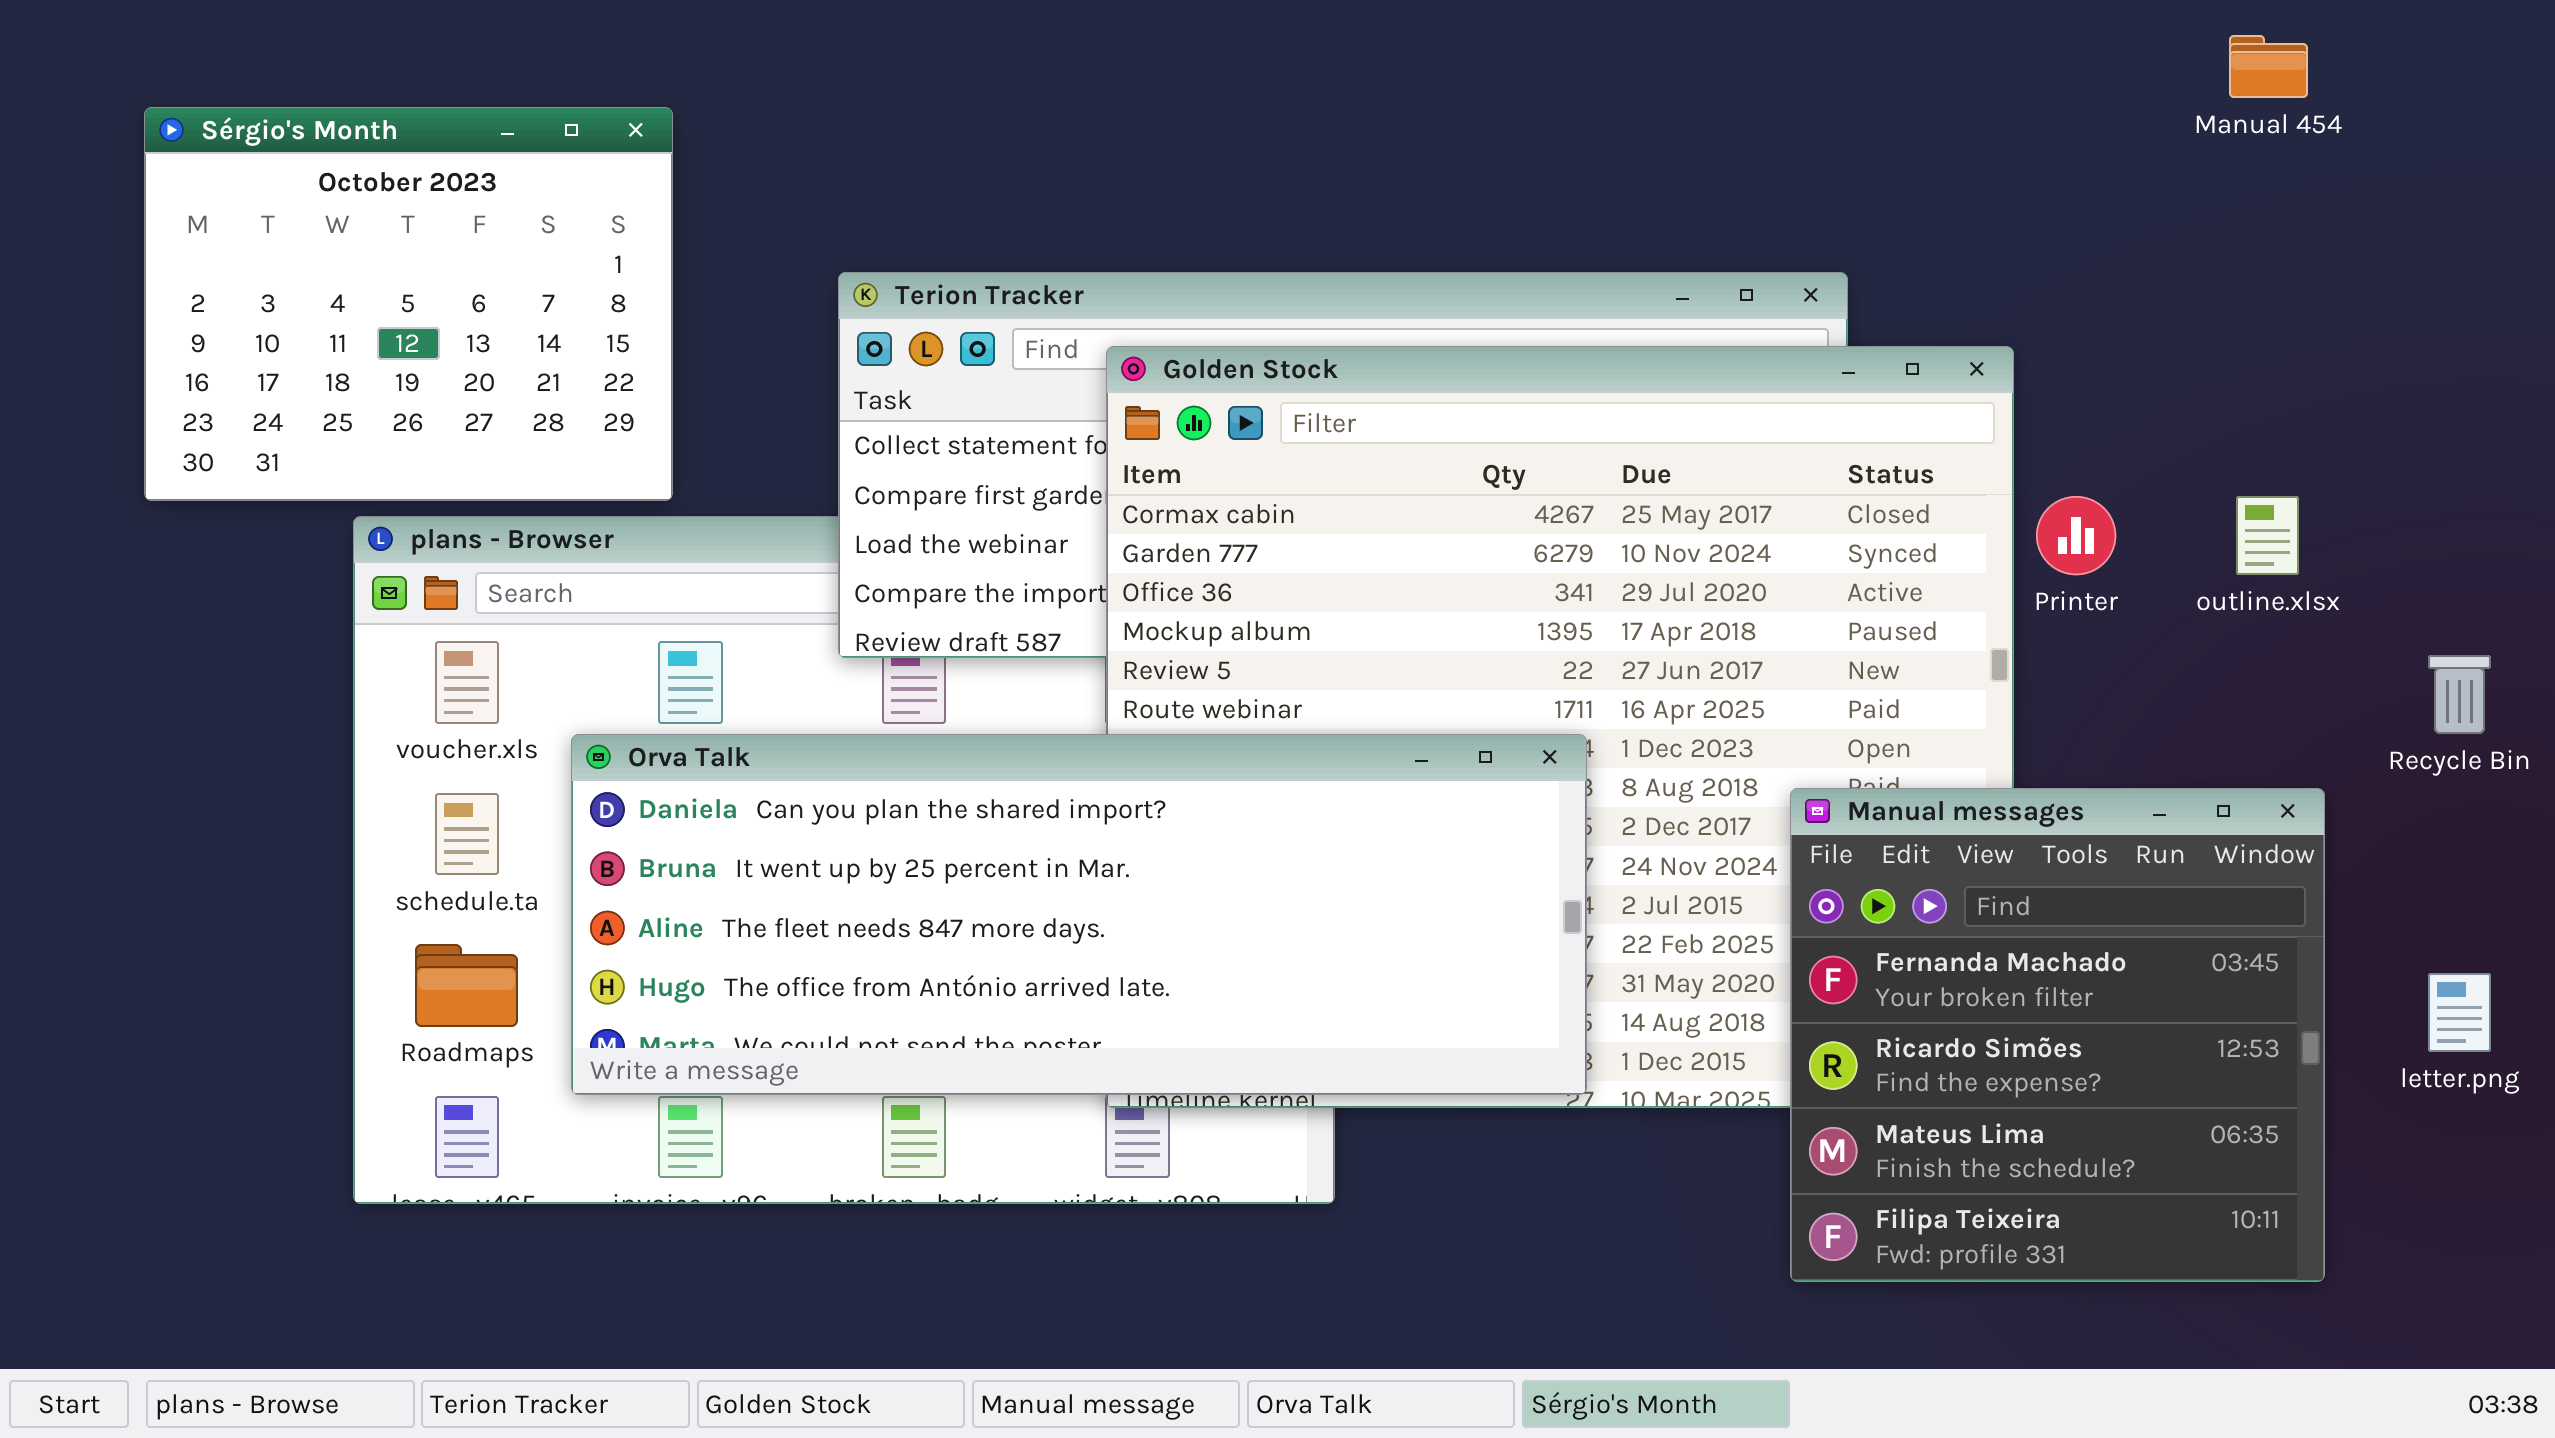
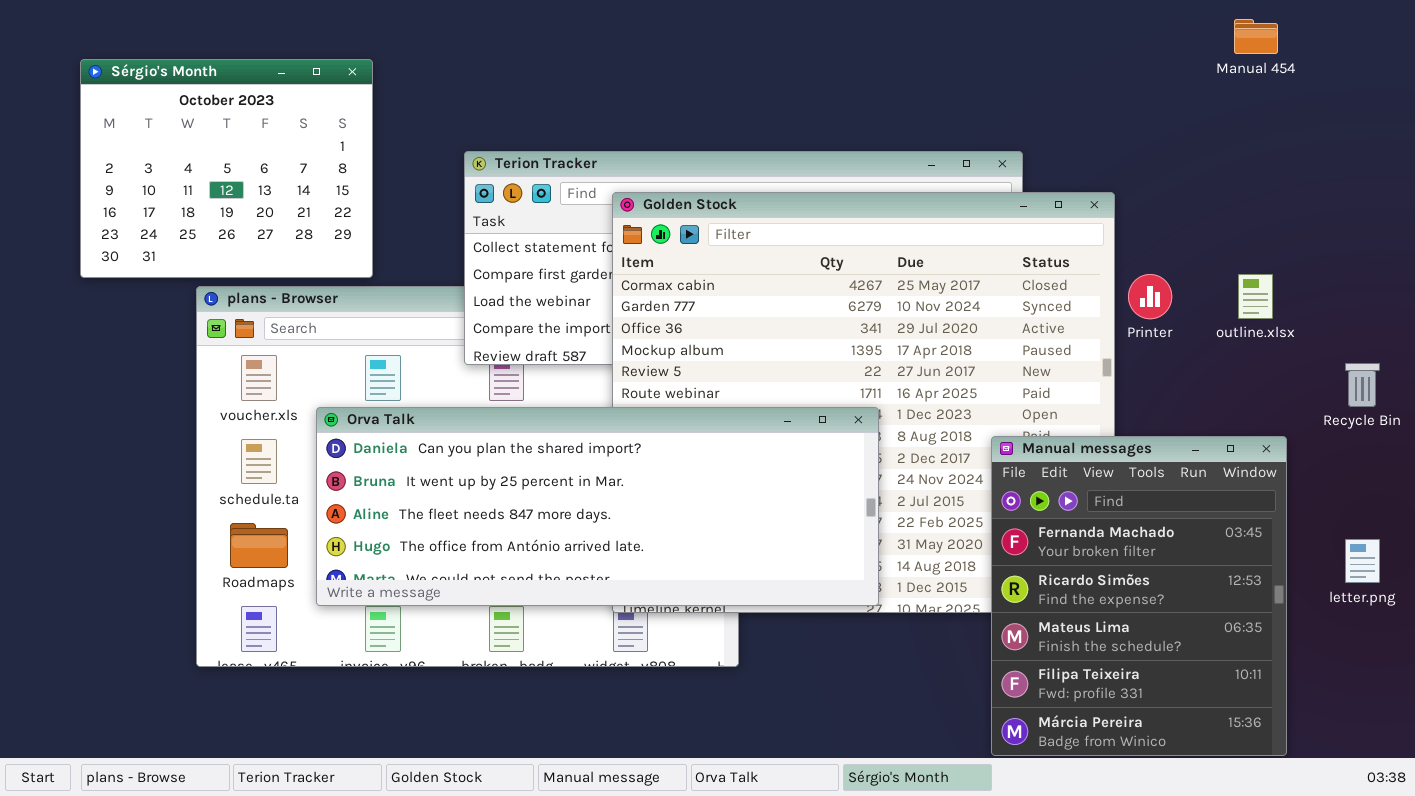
Manual messages: [1790,788,2325,1282] -> [991,436,1287,756], resized

